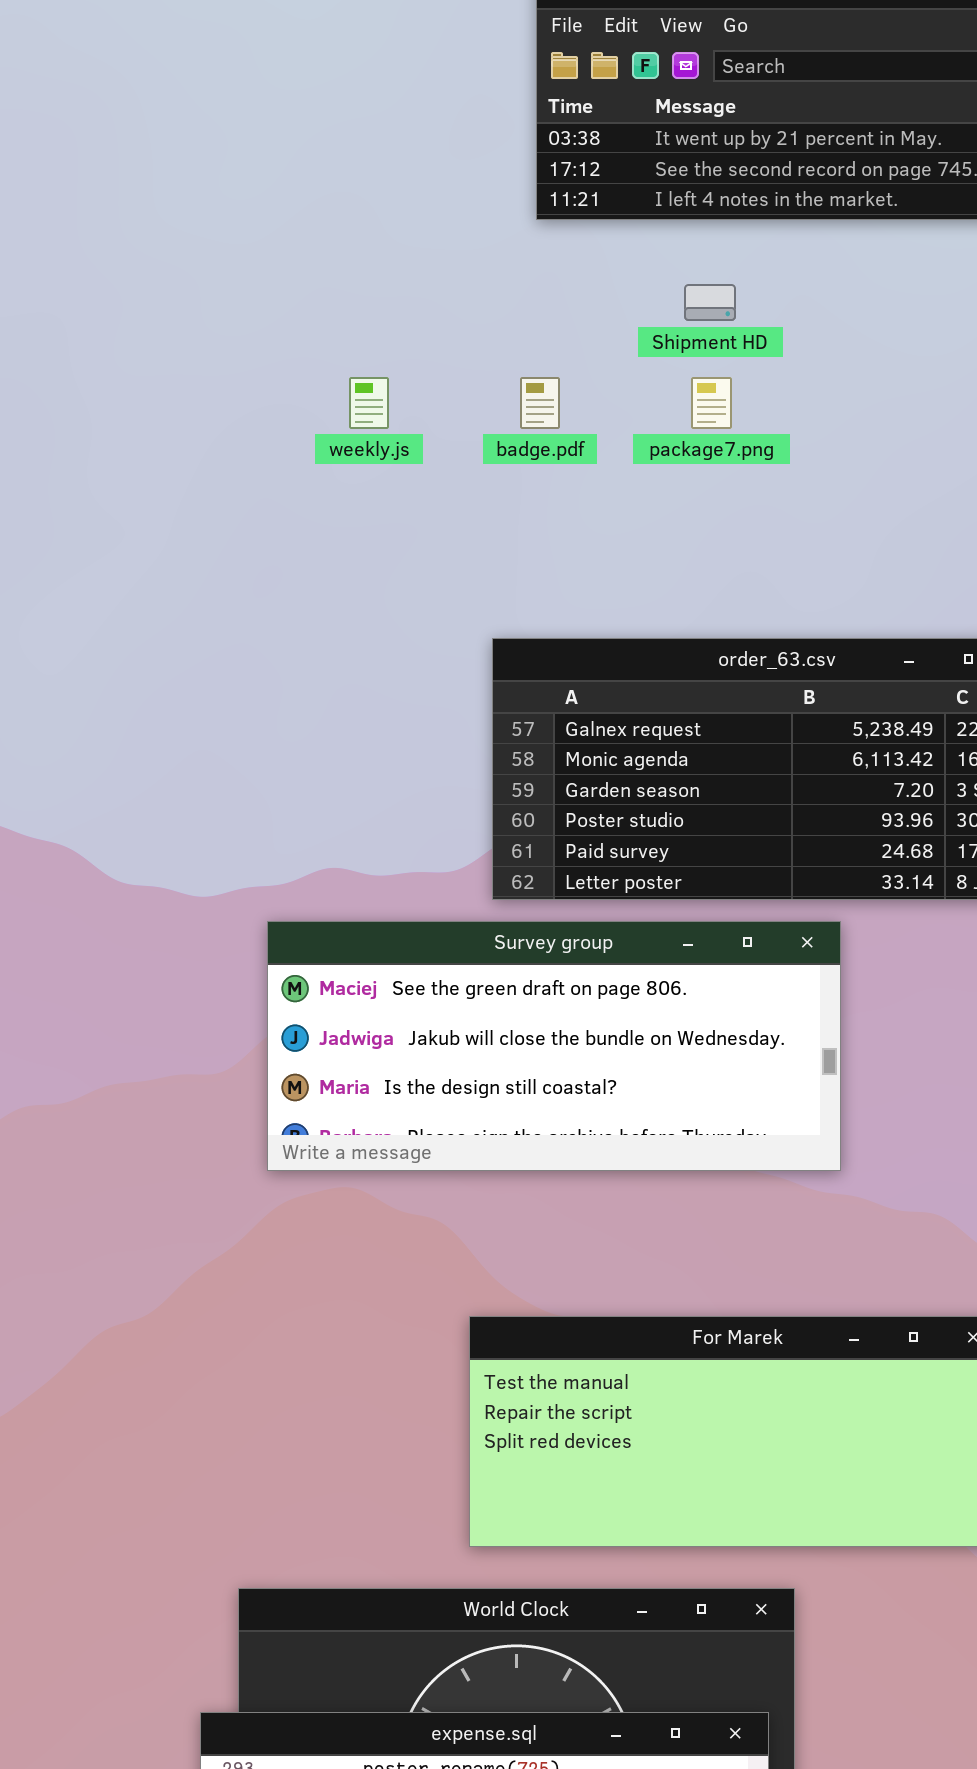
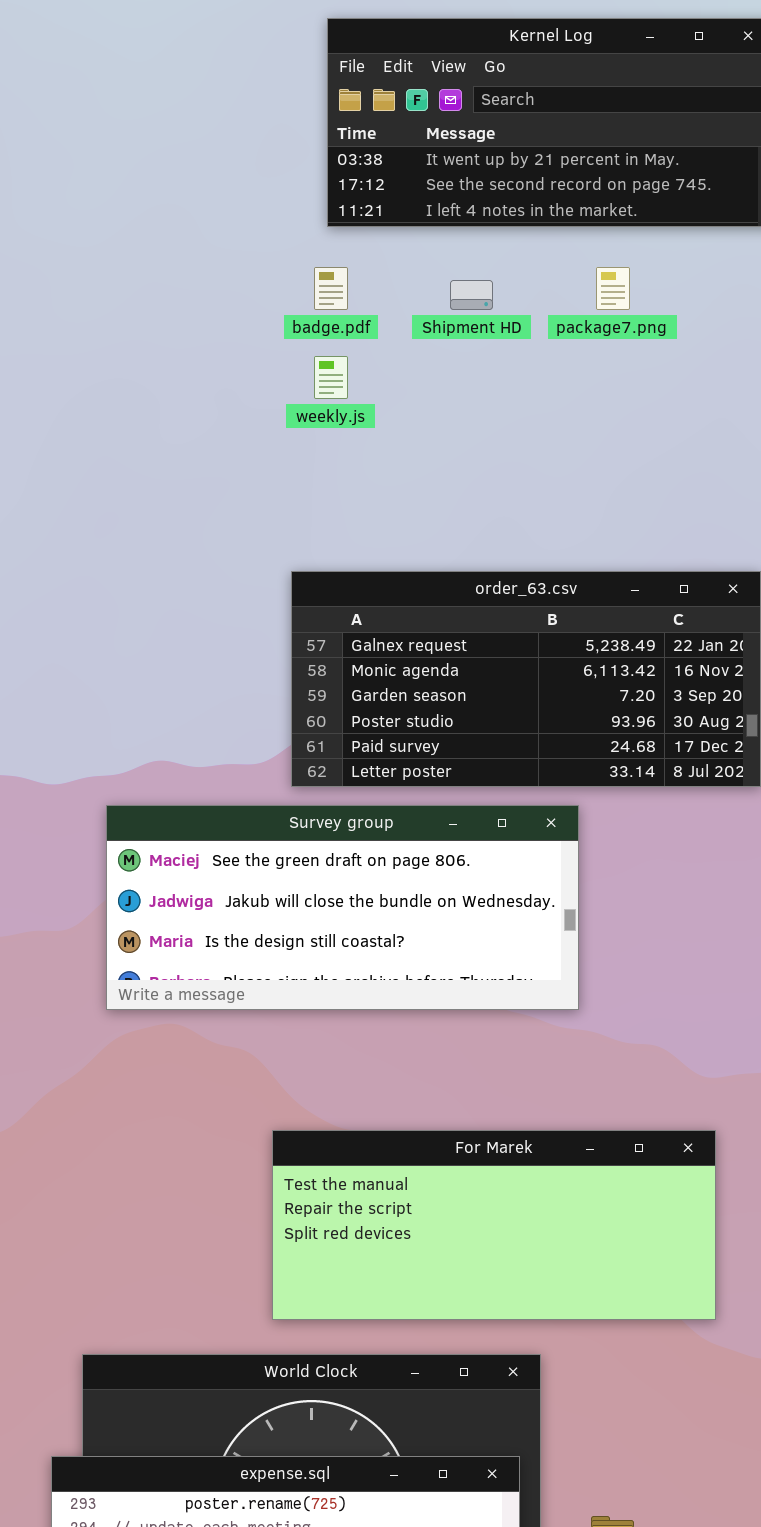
weekly.js: [349,377,389,429] -> [314,356,348,399], moved
badge.pdf: [520,377,560,429] -> [314,267,348,310], moved
package7.png: [691,377,732,429] -> [596,267,630,310], moved

